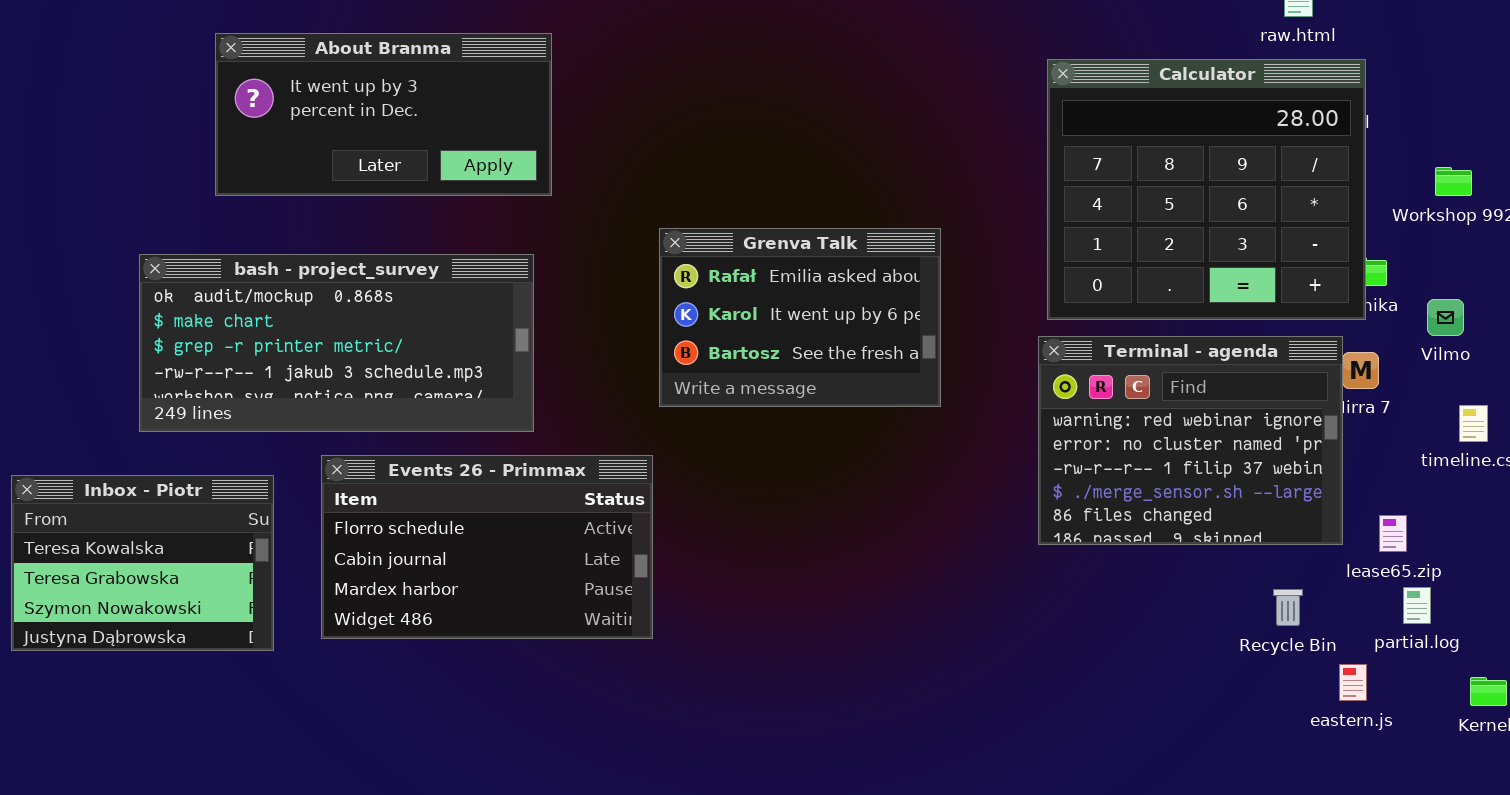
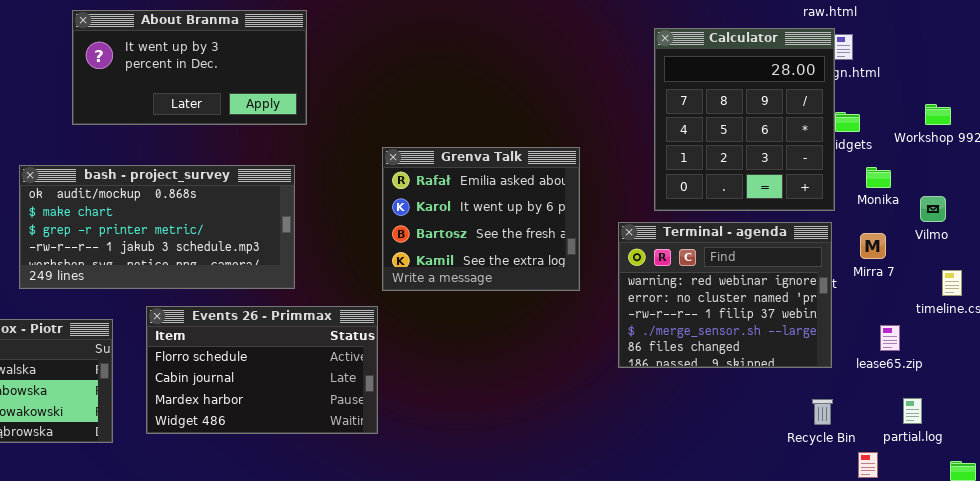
Calculator: [1047,59,1366,320] -> [654,28,835,211], resized
Grenva Talk: [659,228,941,407] -> [382,147,580,291], resized
Terminal - agenda: [1038,336,1343,545] -> [618,222,832,368], moved
lease65.zip: [1379,515,1407,552] -> [880,325,900,351], moved

